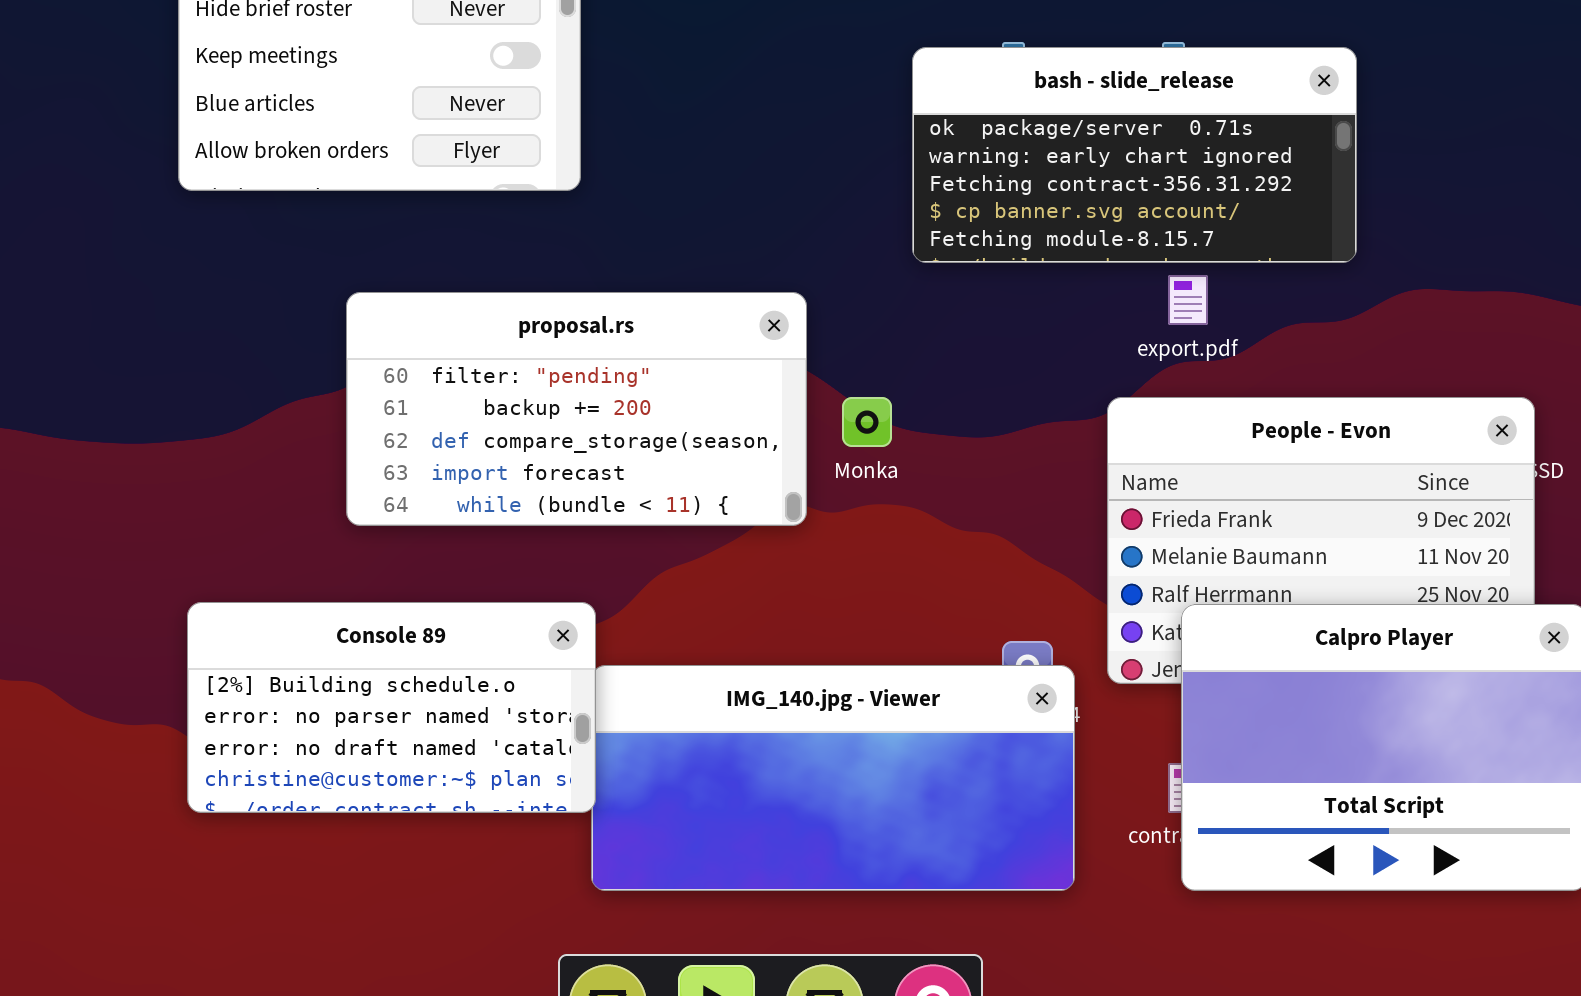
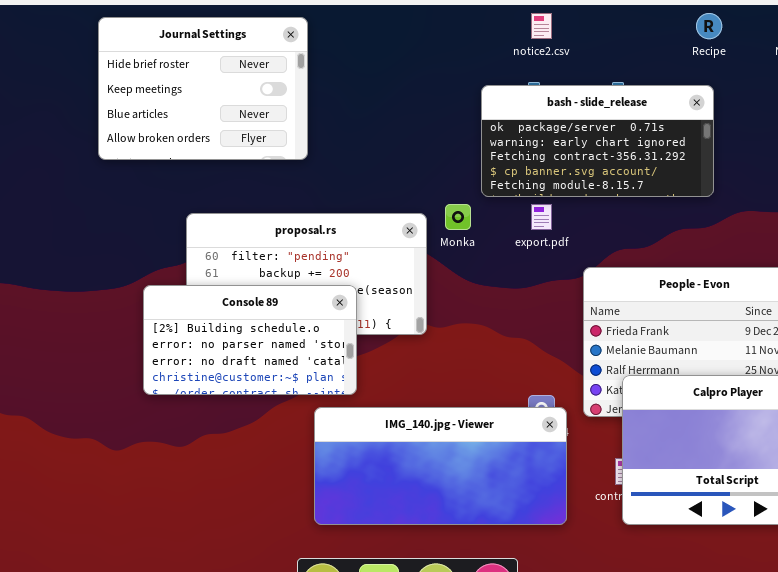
export.pdf: [1168,275,1208,325] -> [531,204,552,230], moved
Monka: [842,397,892,447] -> [445,204,471,230], moved
Console 89: [187,602,596,813] -> [143,285,357,395], moved

